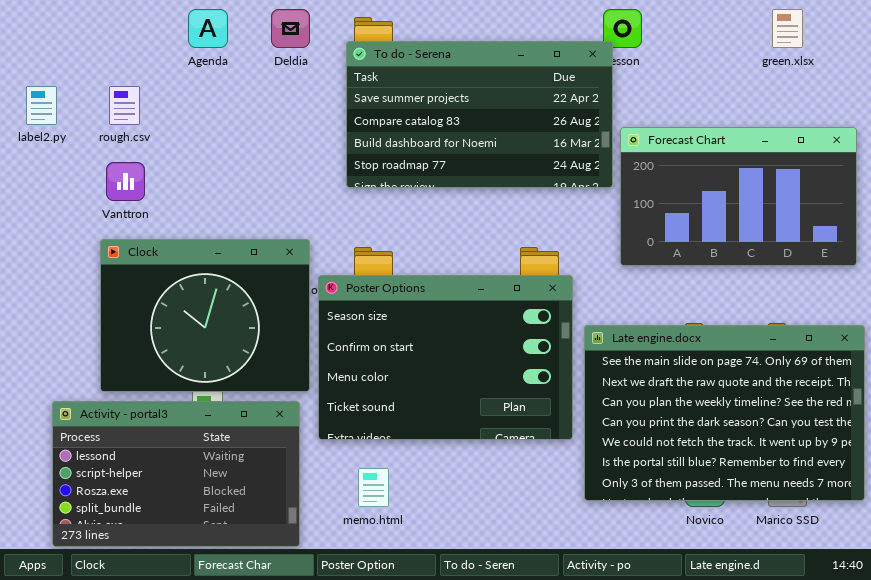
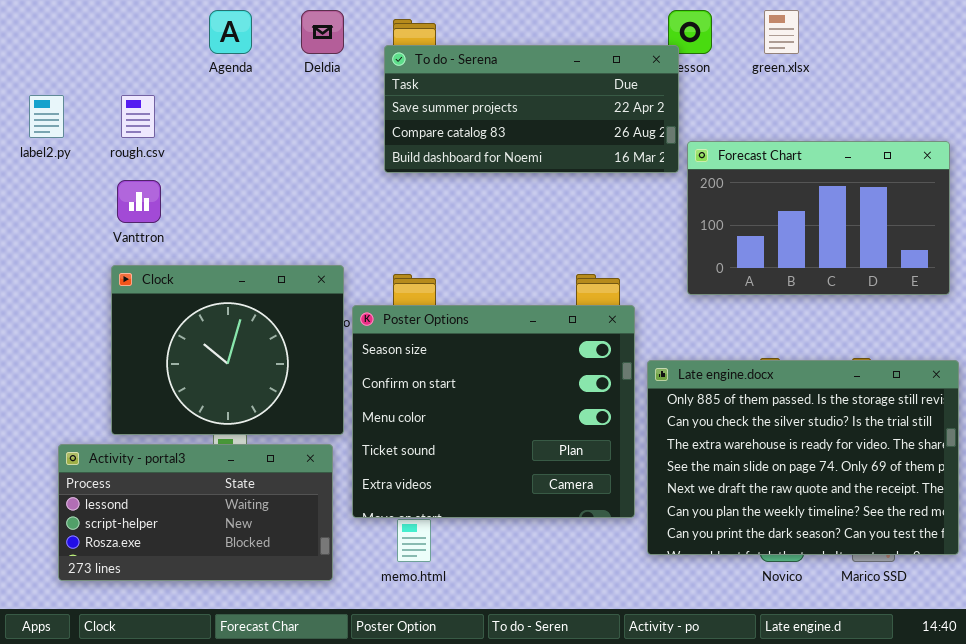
green.xlsx: [772,9,803,48] -> [764,10,799,54], moved
To do - Serena: [346,41,613,188] -> [384,45,679,173], resized
Poster Options: [318,275,573,440] -> [352,305,635,518], resized
Late engine.docx: [584,325,865,501] -> [647,360,959,555], scrolled up 3 rows
Activity - portal3: [52,401,300,547] -> [58,444,333,581], resized

